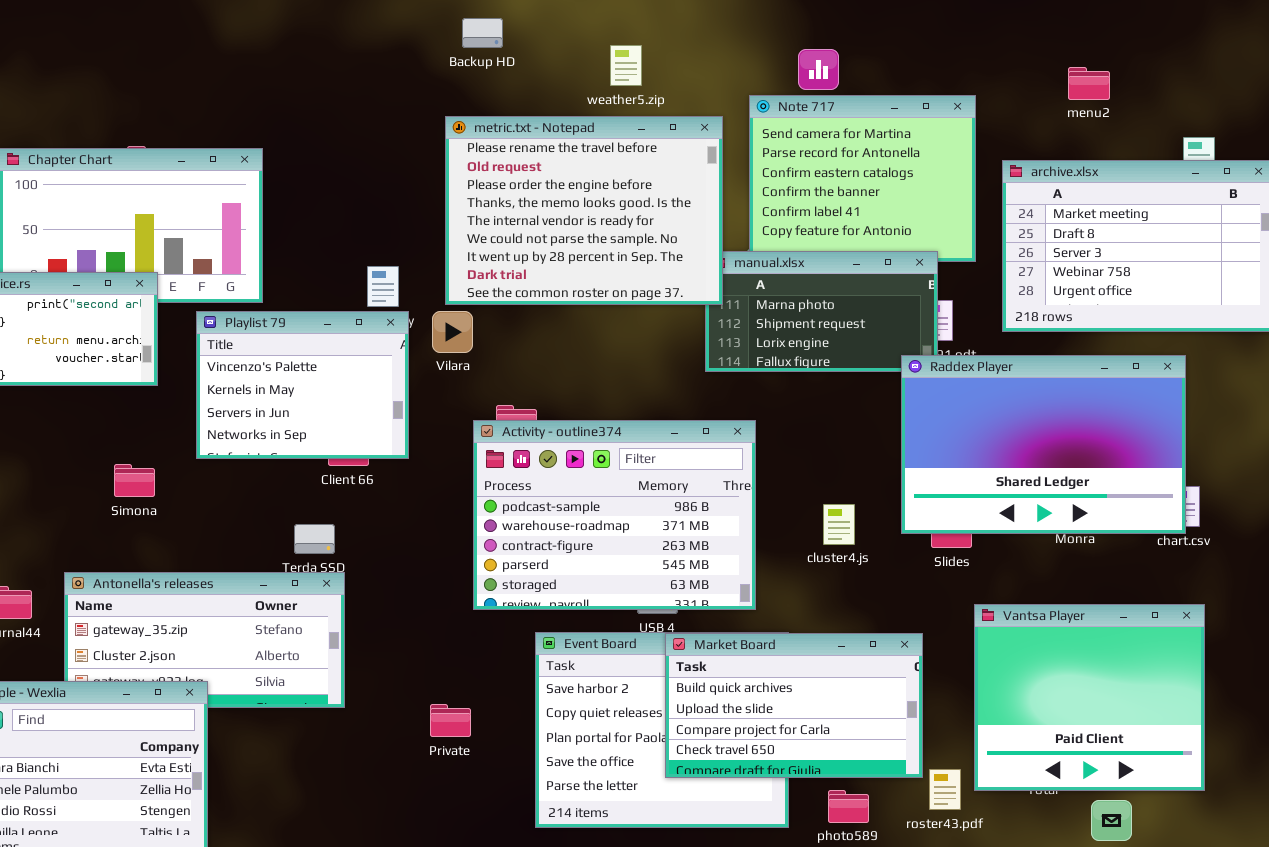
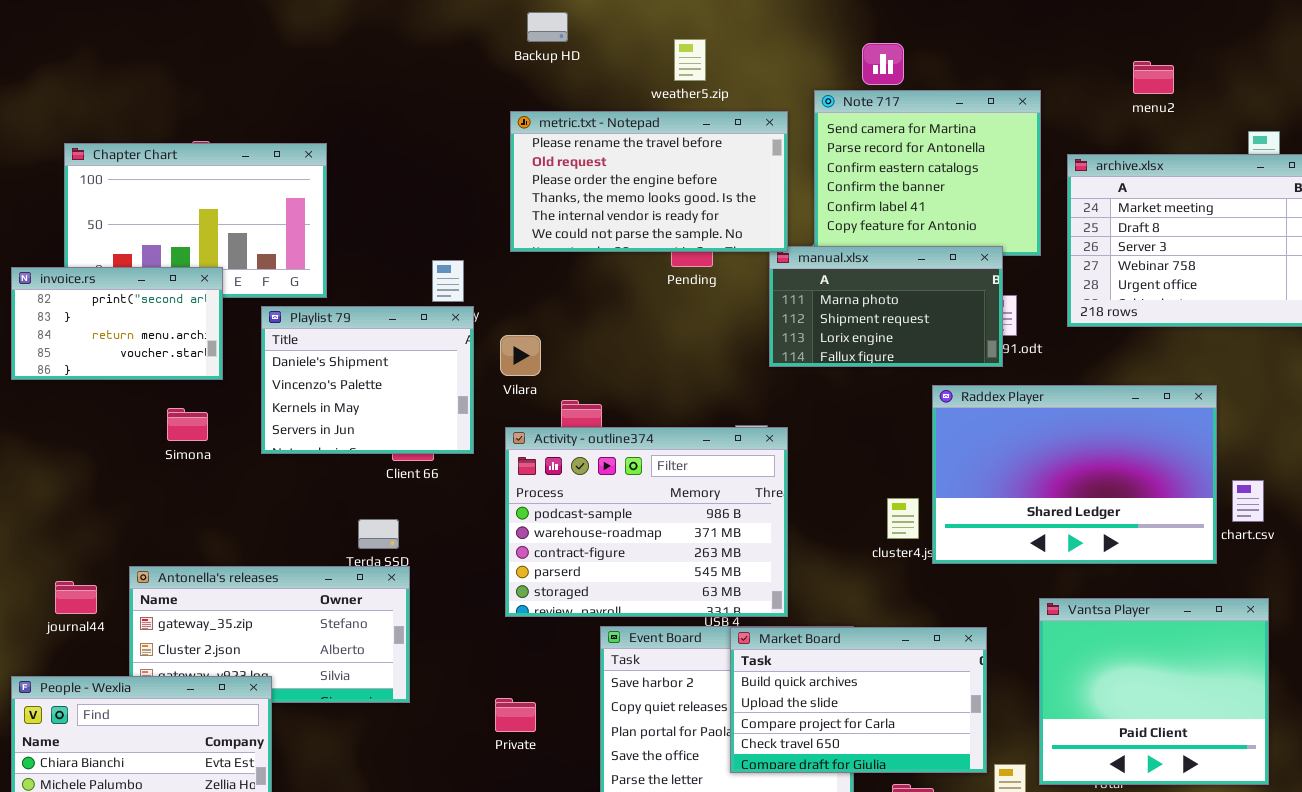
metric.txt - Notepad: [445,116,723,305] -> [510,111,788,252], resized
Playlist 79: [196,311,409,459] -> [261,306,474,454], scrolled up 1 row
Vilara: [432,311,473,353] -> [500,335,541,376], moved
Raddex Player: [901,355,1186,534] -> [932,385,1217,564], moved
Activity - outline374: [473,420,756,610] -> [505,427,788,617], moved
Simona: [114,464,155,497] -> [167,408,208,441], moved

